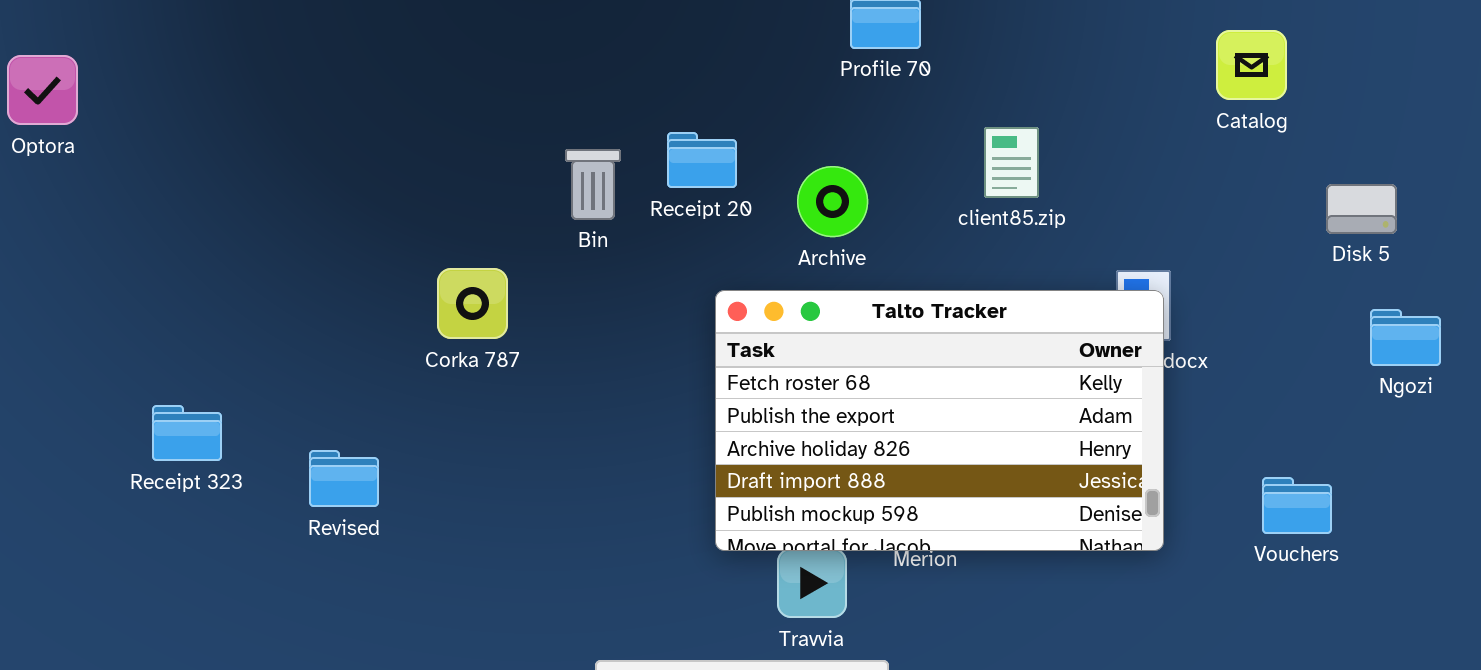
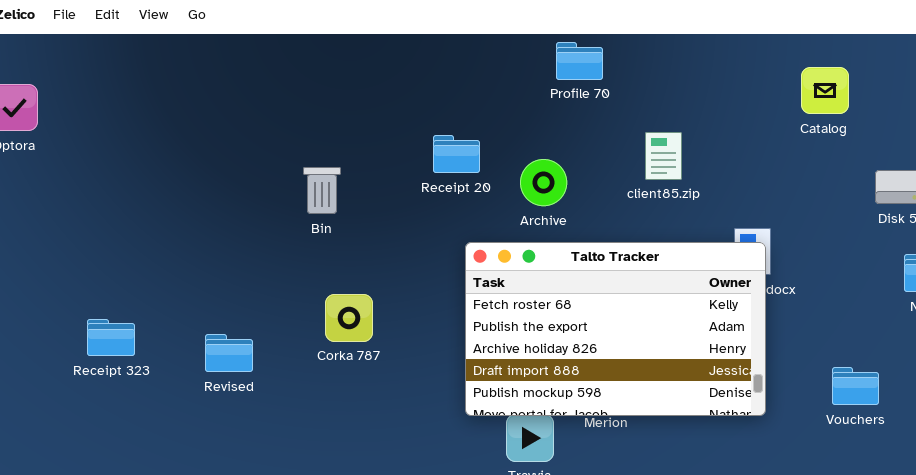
Bin: [565,149,621,220] -> [303,167,341,214], moved
Corka 787: [437,268,508,339] -> [325,294,373,342], moved
Revised: [309,450,379,507] -> [205,334,253,372], moved

